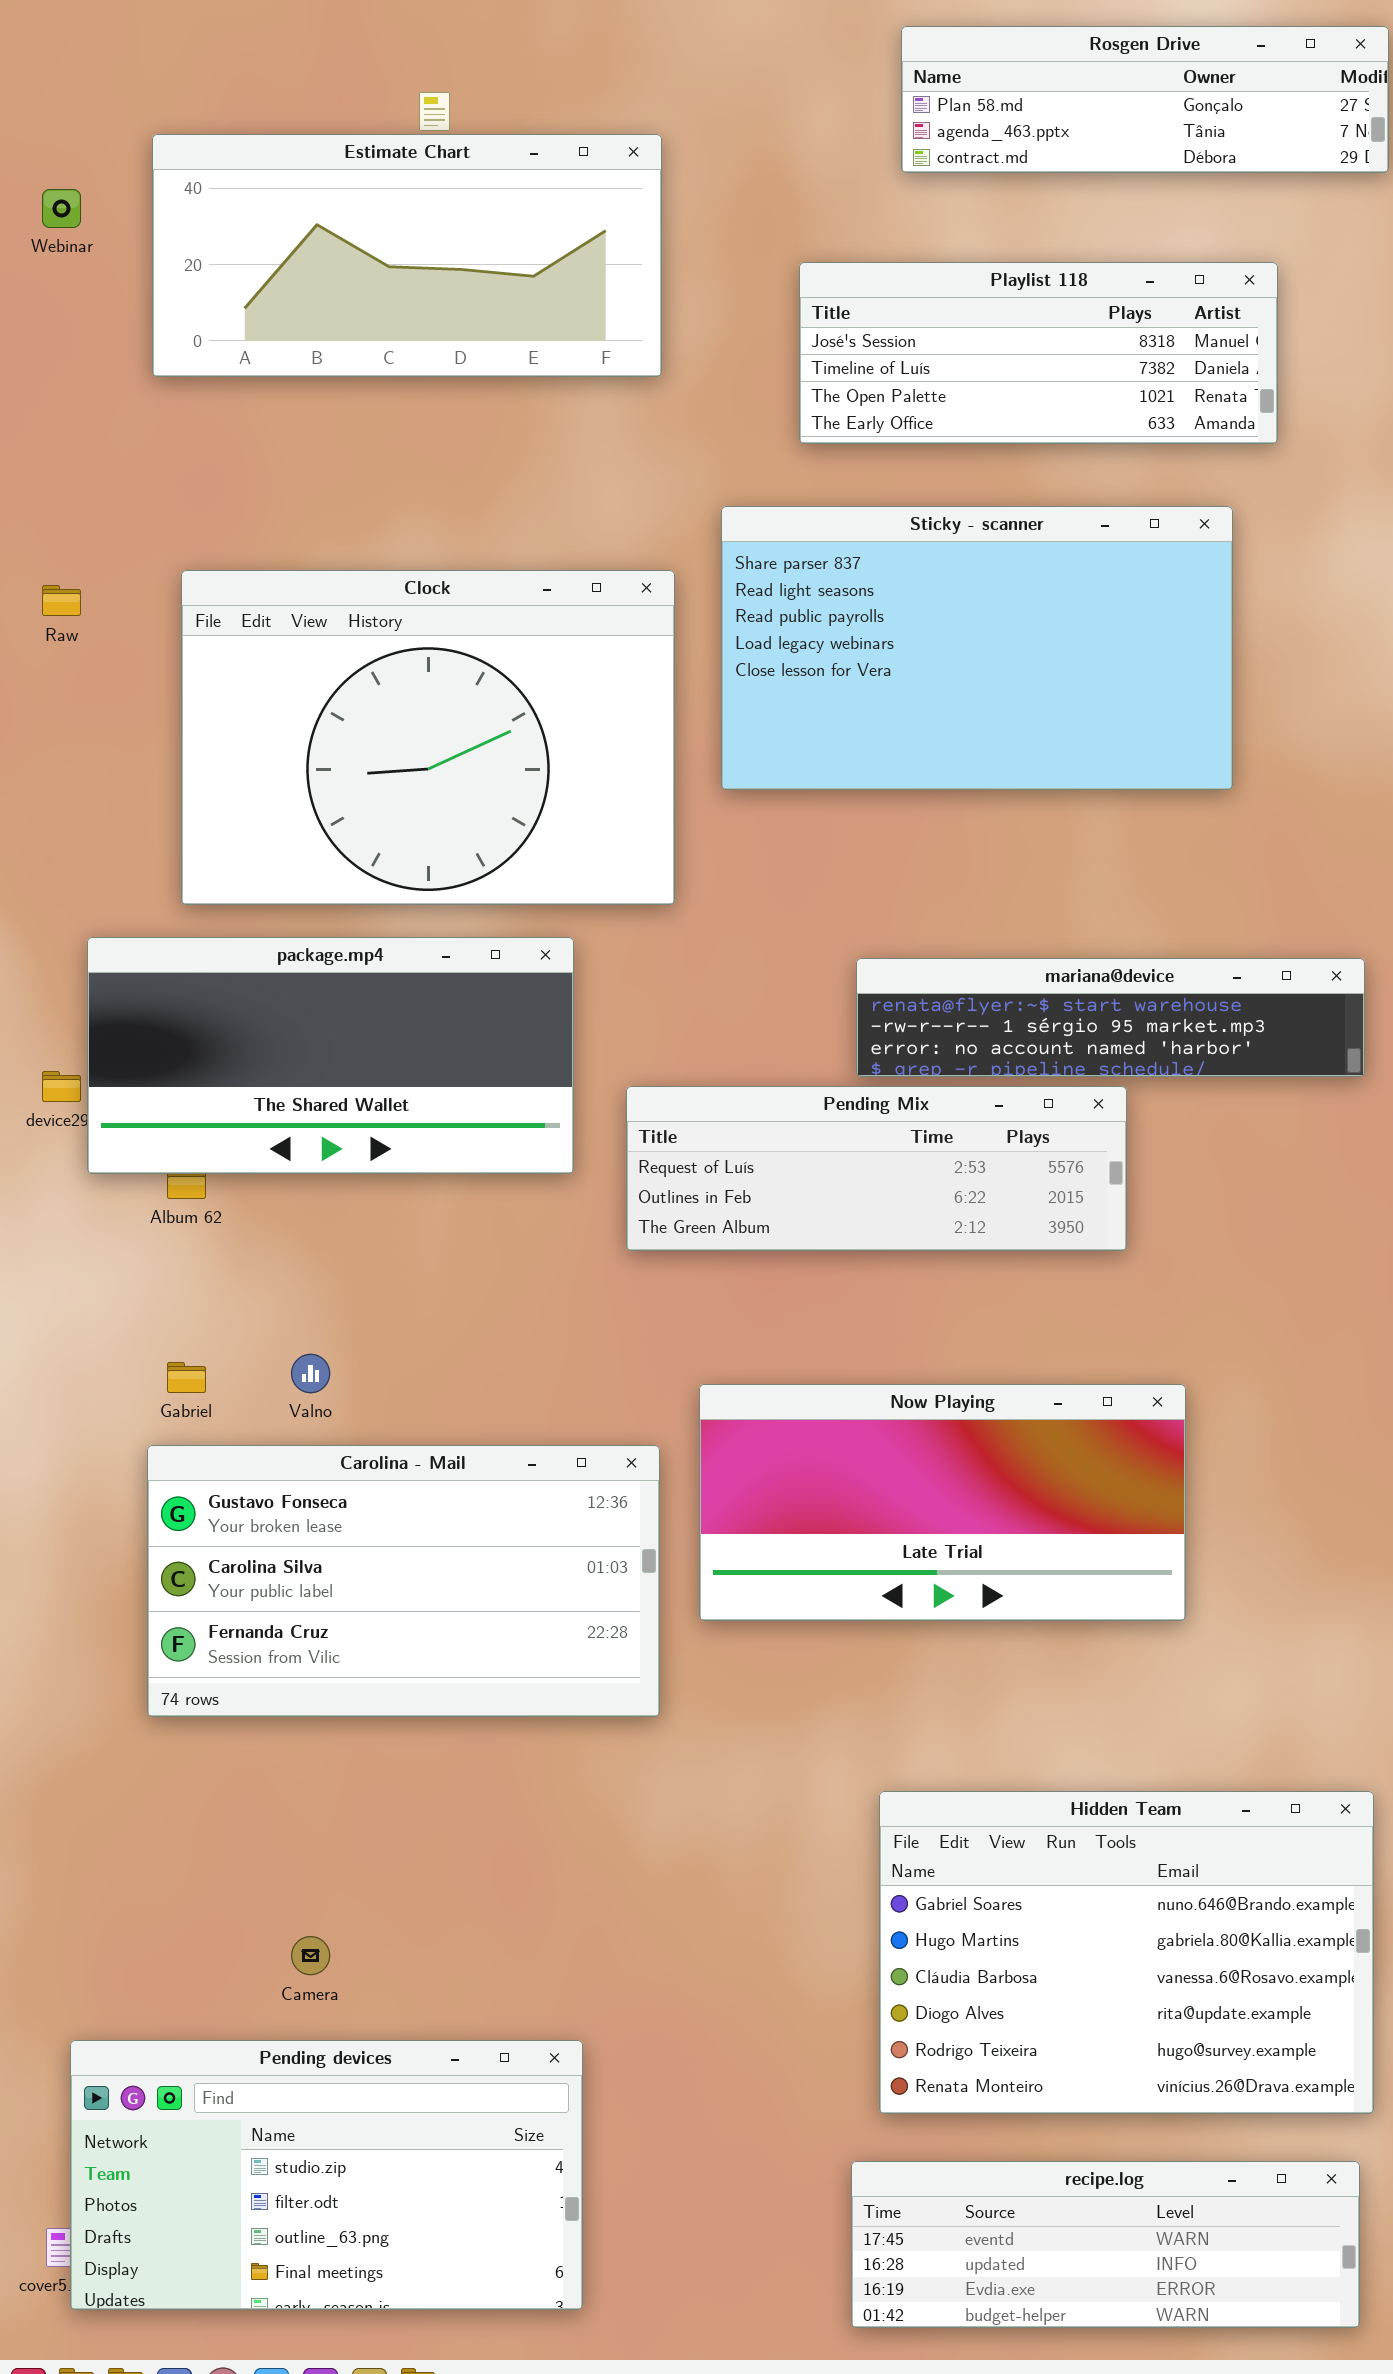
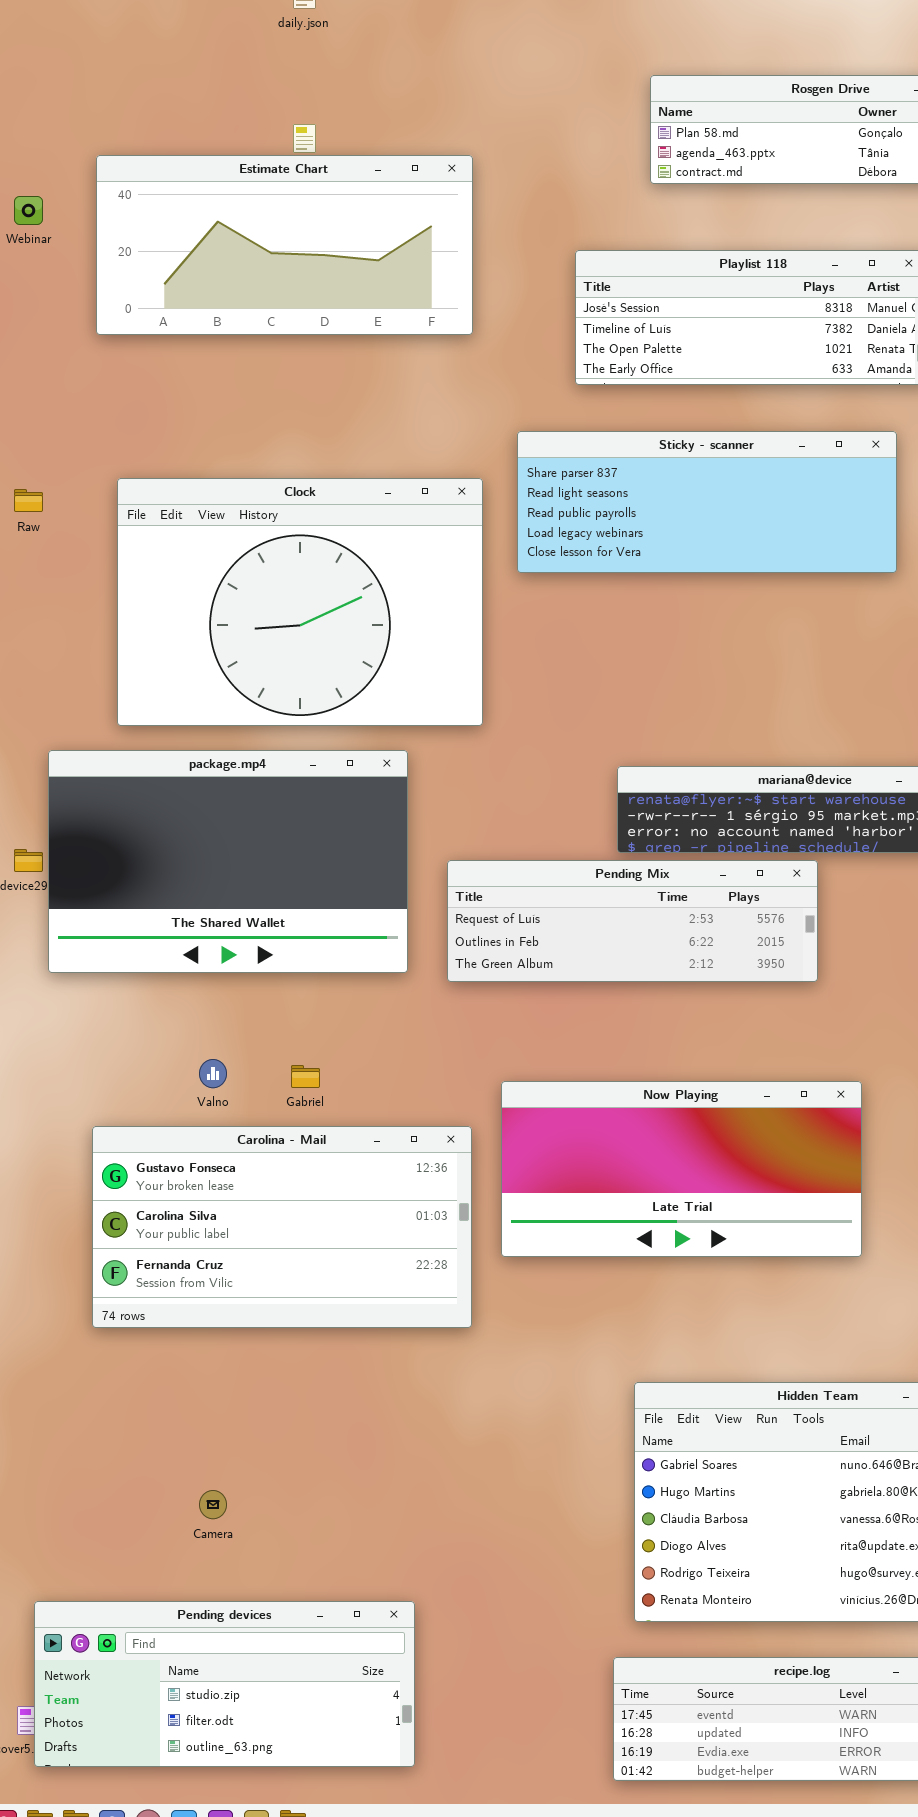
Sticky - scanner: [721,506,1233,790] -> [517,431,897,573], resized
package.mp4: [87,937,574,1174] -> [48,750,408,973], resized
Gabriel: [167,1362,206,1393] -> [291,1065,320,1088], moved
Pending devices: [70,2040,583,2310] -> [34,1601,415,1767], resized

